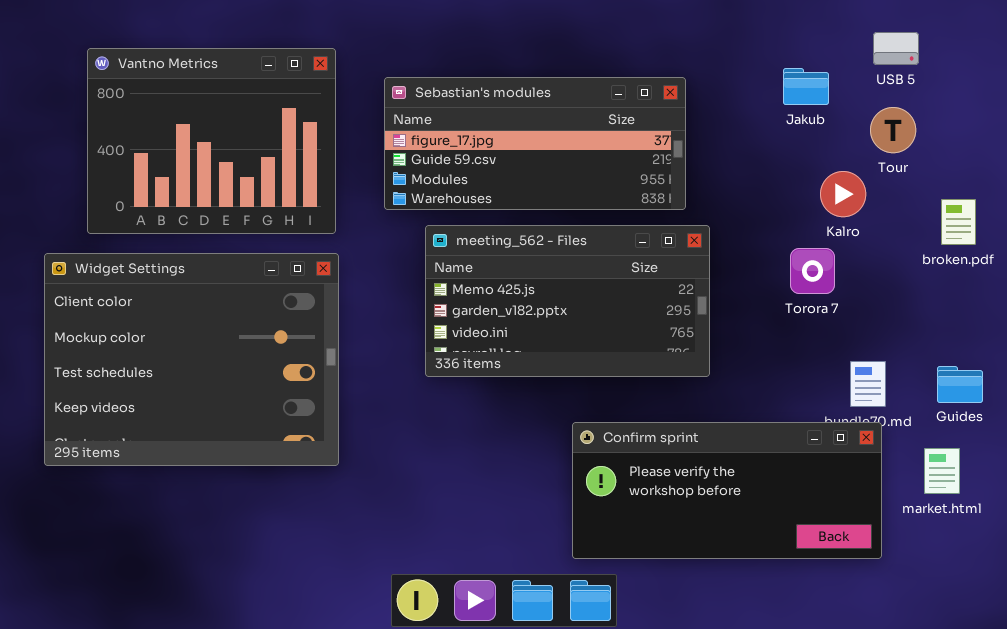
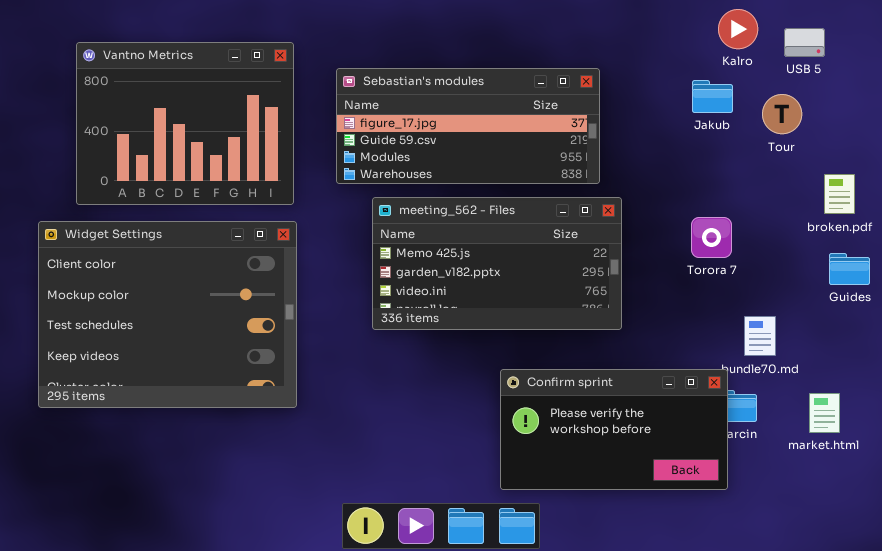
USB 5: [873,32,919,65] -> [784,28,825,57], moved
Jakub: [783,68,829,105] -> [692,80,733,113], moved
Kalro: [820,171,866,217] -> [718,9,758,49], moved
Guides: [937,366,983,403] -> [829,253,870,285], moved
Confirm sprint: [572,422,882,559] -> [500,369,728,490], resized

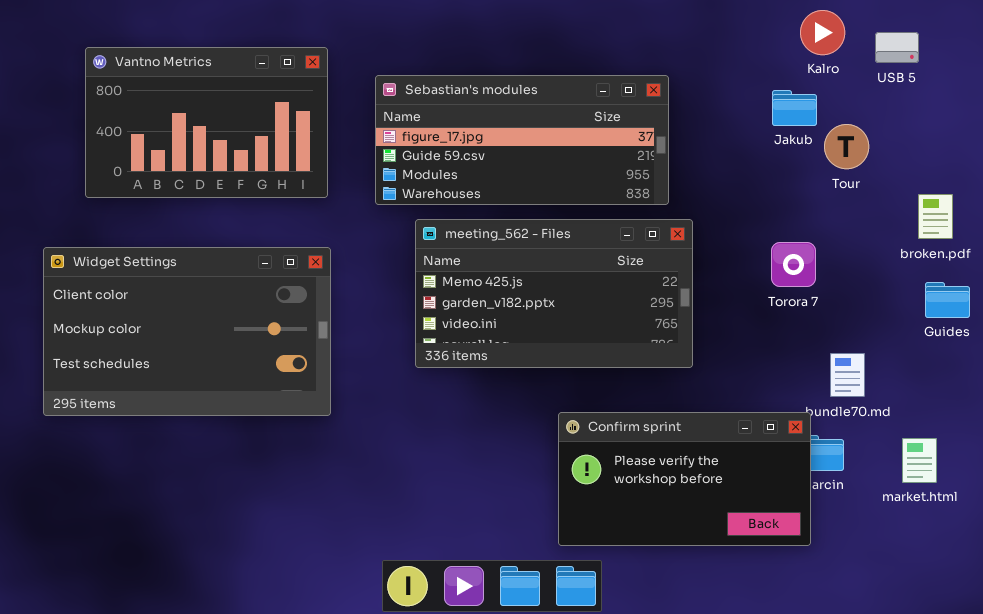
Vantno Metrics: [76,42,294,205] -> [85,47,328,198], resized
Tour: [762,94,802,134] -> [824,124,869,169], moved
Widget Settings: [38,221,297,408] -> [43,247,331,416], resized

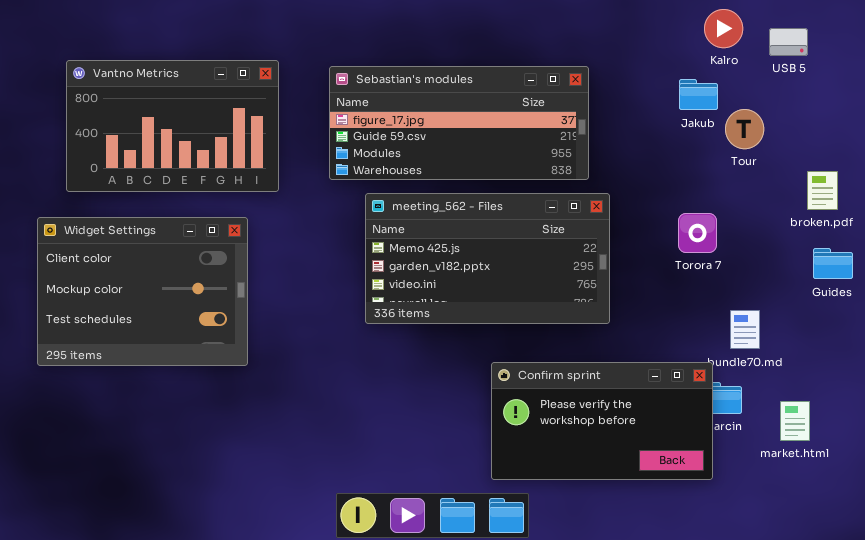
Vantno Metrics: [85,47,328,198] -> [66,60,279,192], moved
Widget Settings: [43,247,331,416] -> [37,217,248,366], resized
market.html: [902,438,937,483] -> [780,401,810,441], moved

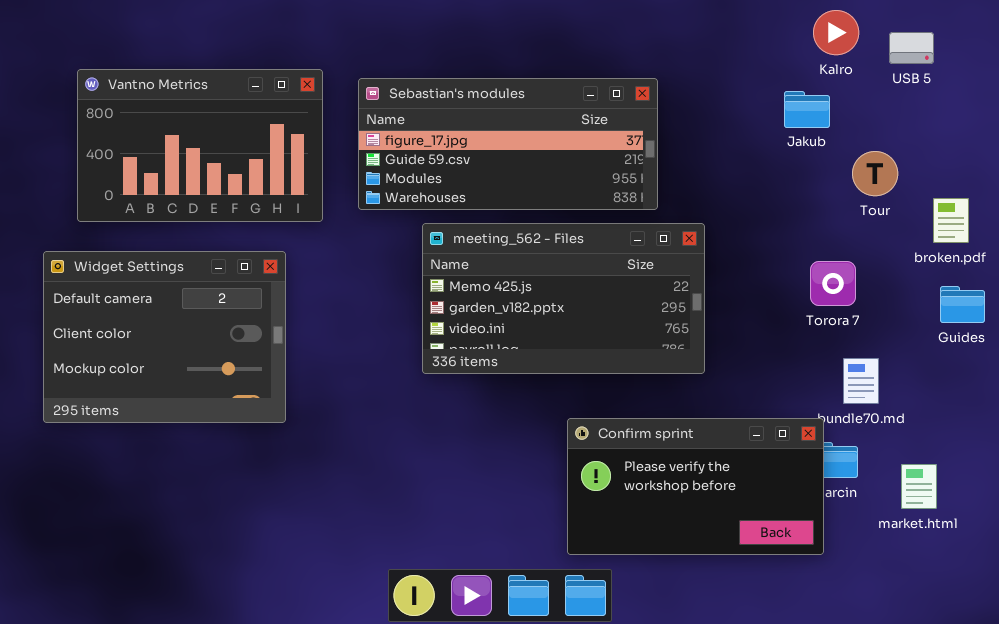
Sebastian's modules: [329,66,589,180] -> [358,78,658,210], moved
Tour: [725,109,764,149] -> [852,151,898,196], moved
Torora 7: [678,213,717,253] -> [810,261,856,306], moved
Widget Settings: [37,217,248,366] -> [43,251,286,423], scrolled up 1 row

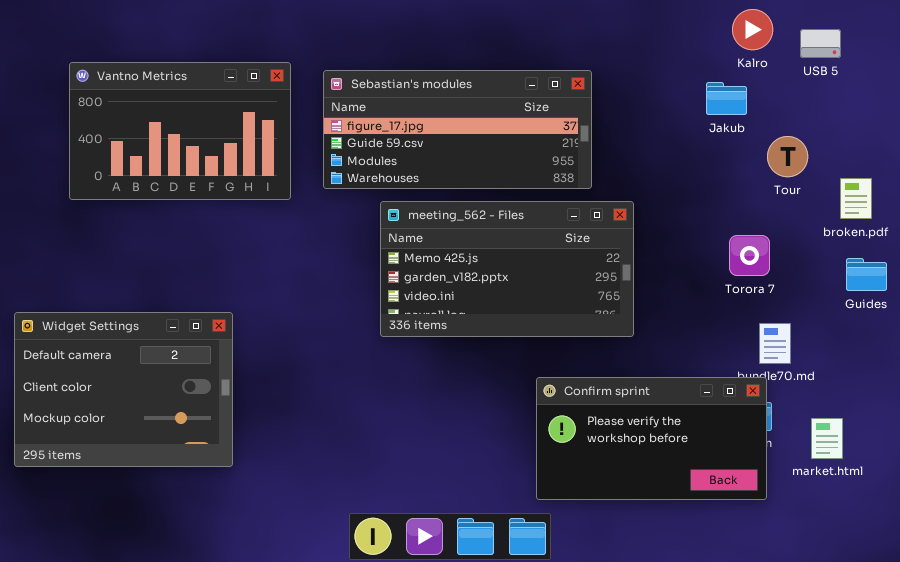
Widget Settings: [43,251,286,423] -> [14,312,233,467], moved
Confirm sprint: [567,418,824,555] -> [536,377,767,500], moved

